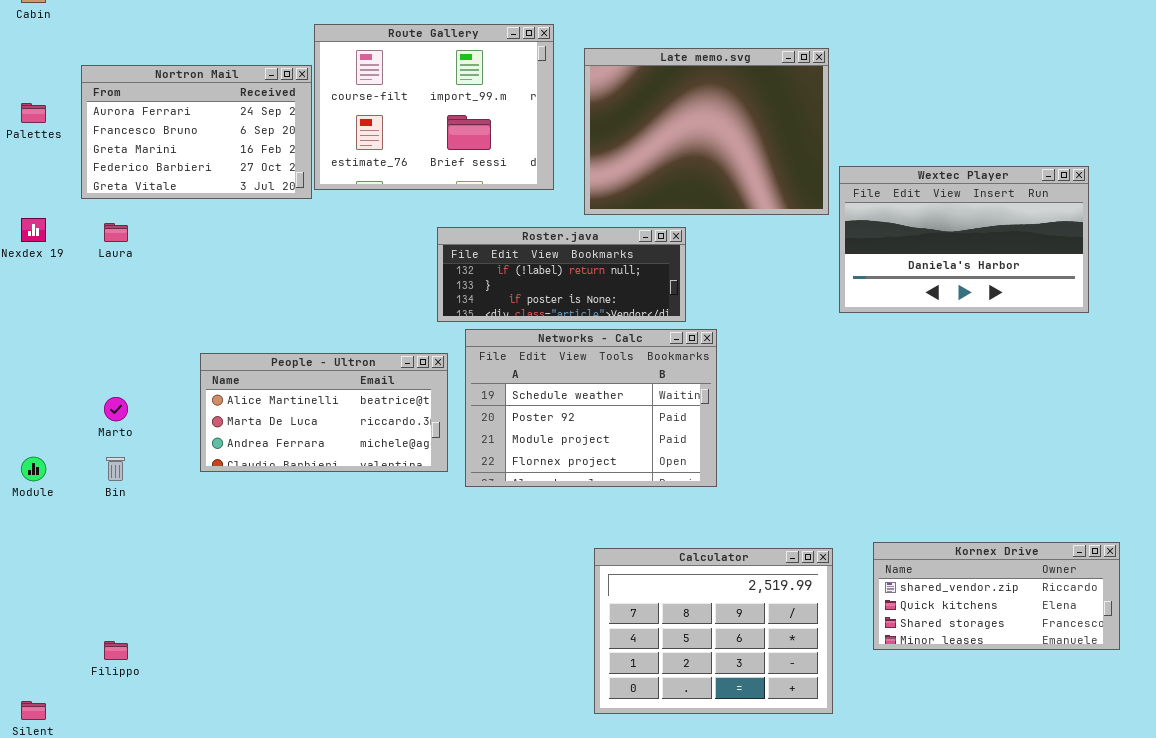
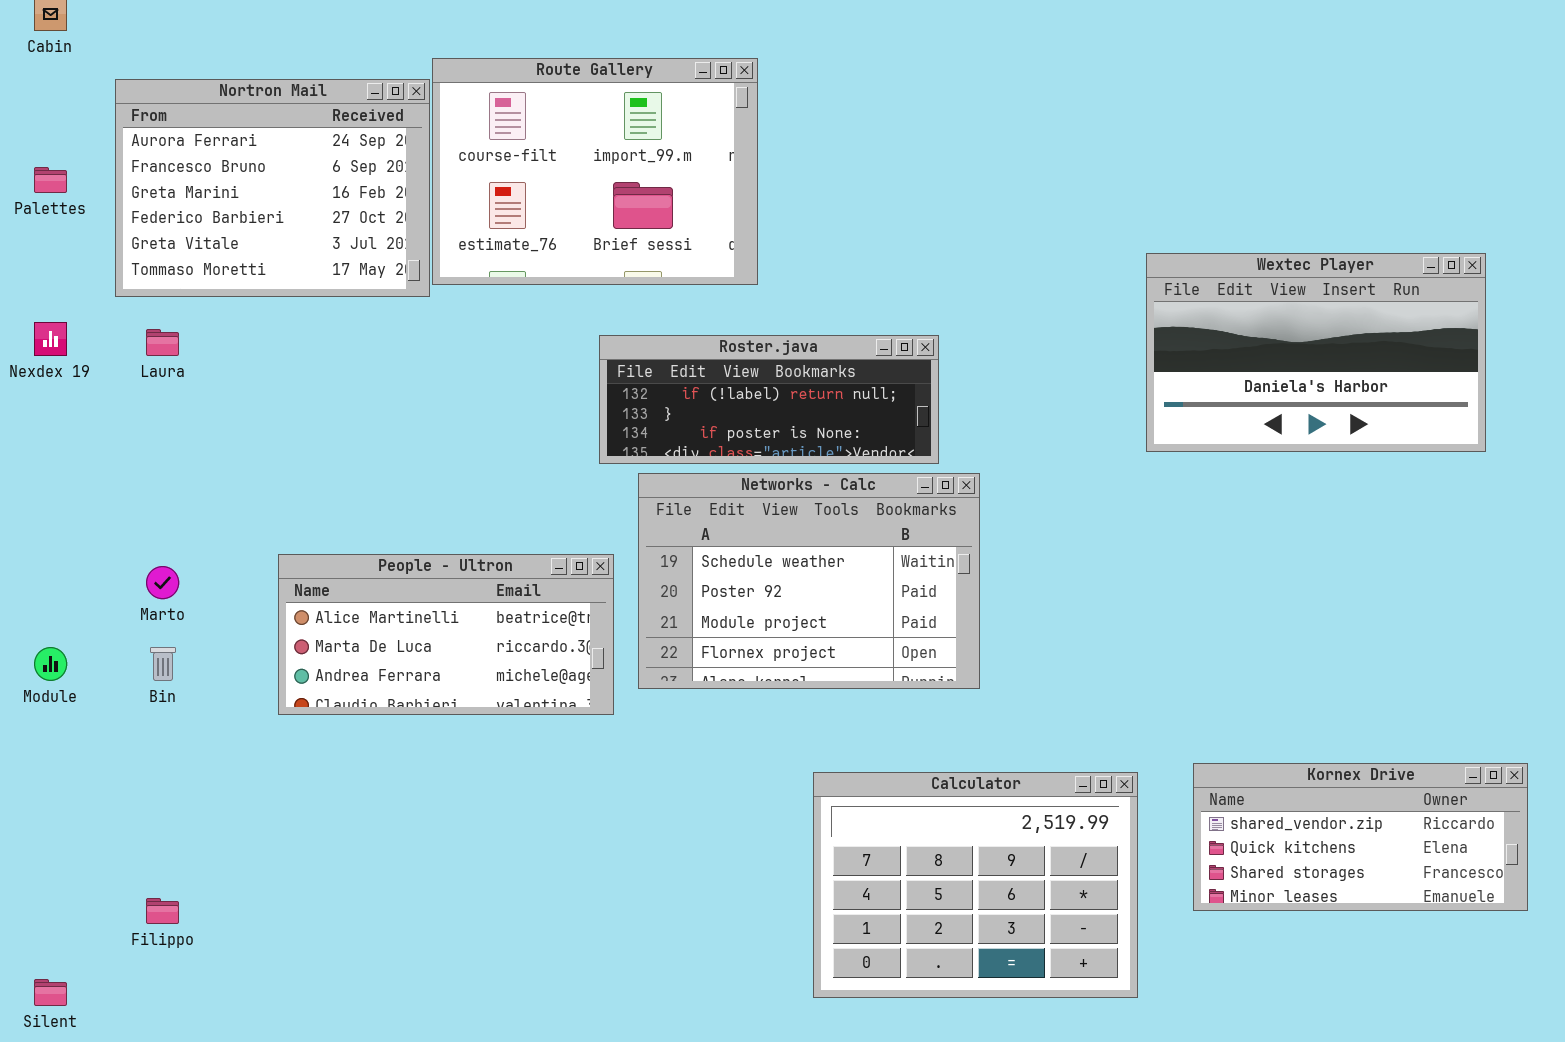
Late memo.svg: [584,48,829,215] -> none, closed
Nortron Mail: [81,65,312,199] -> [115,79,430,297], resized
People - Ultron: [200,353,448,472] -> [278,554,614,715], moved

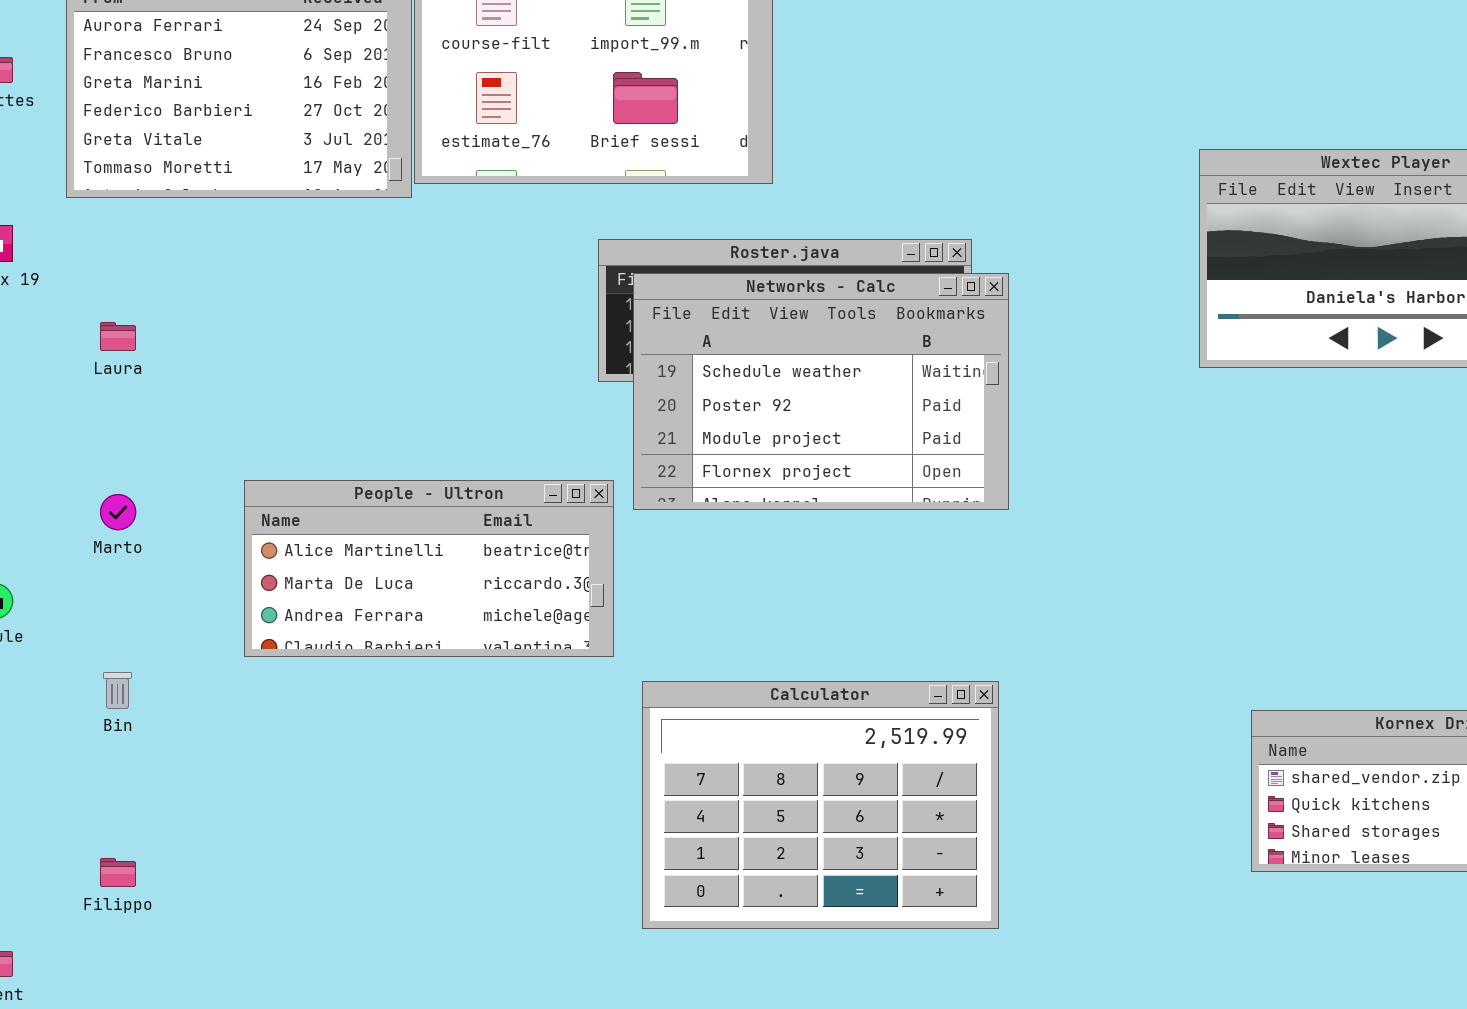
Laura: [146,329,179,356] -> [100,322,136,351], moved
Networks - Calc: [638,473,980,689] -> [633,273,1009,510], moved
Bin: [150,647,176,681] -> [103,672,132,709], moved
Calculator: [813,772,1138,998] -> [642,681,999,929], moved

